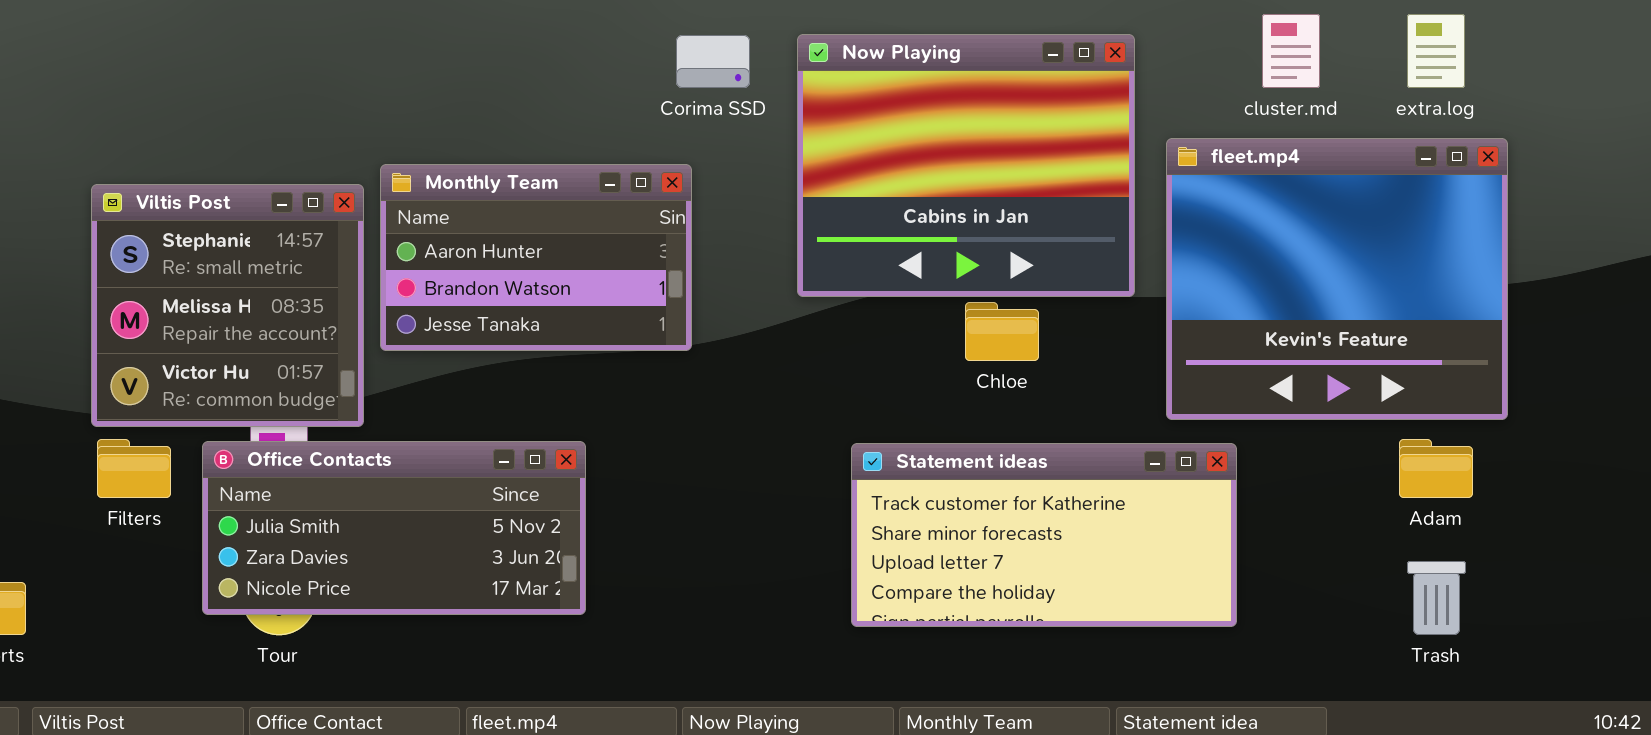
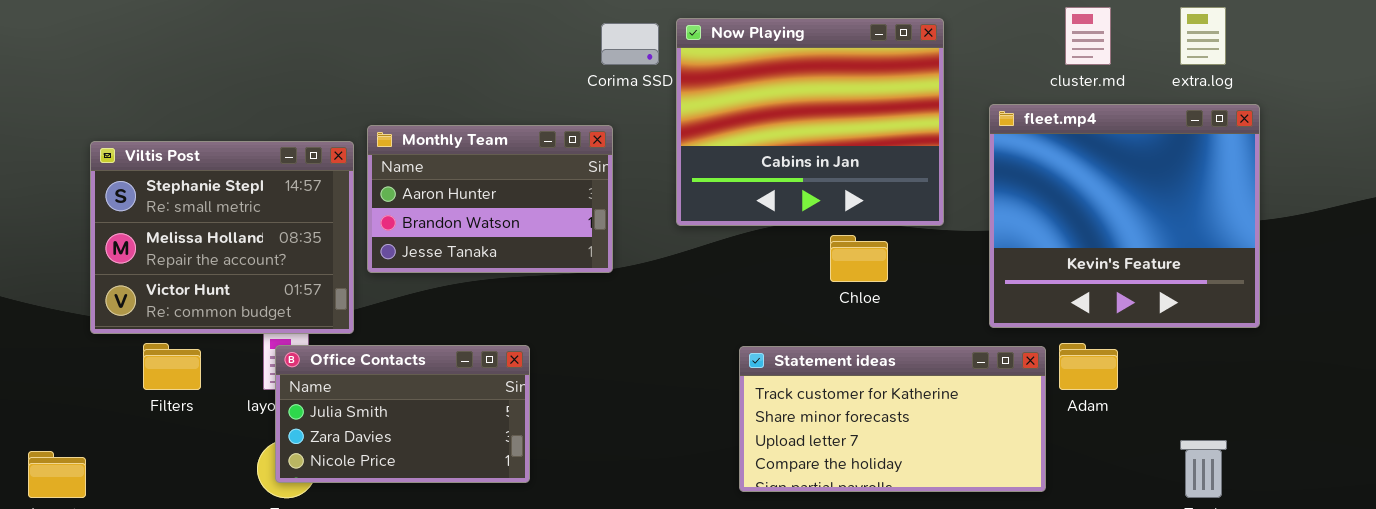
Now Playing: [797,34,1135,297] -> [676,18,944,226], moved
Viltis Post: [91,184,364,427] -> [90,141,354,334], resized
Adam: [1399,439,1473,498] -> [1059,343,1118,390], moved
Office Contacts: [202,441,586,615] -> [275,345,530,483], resized

